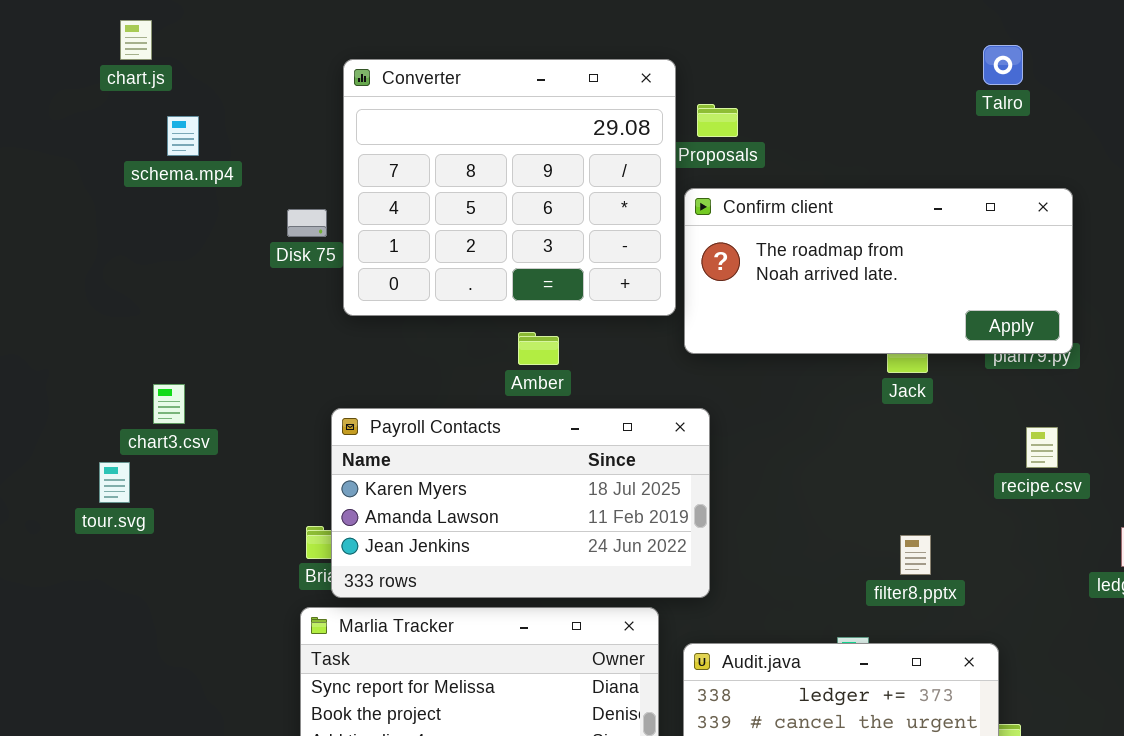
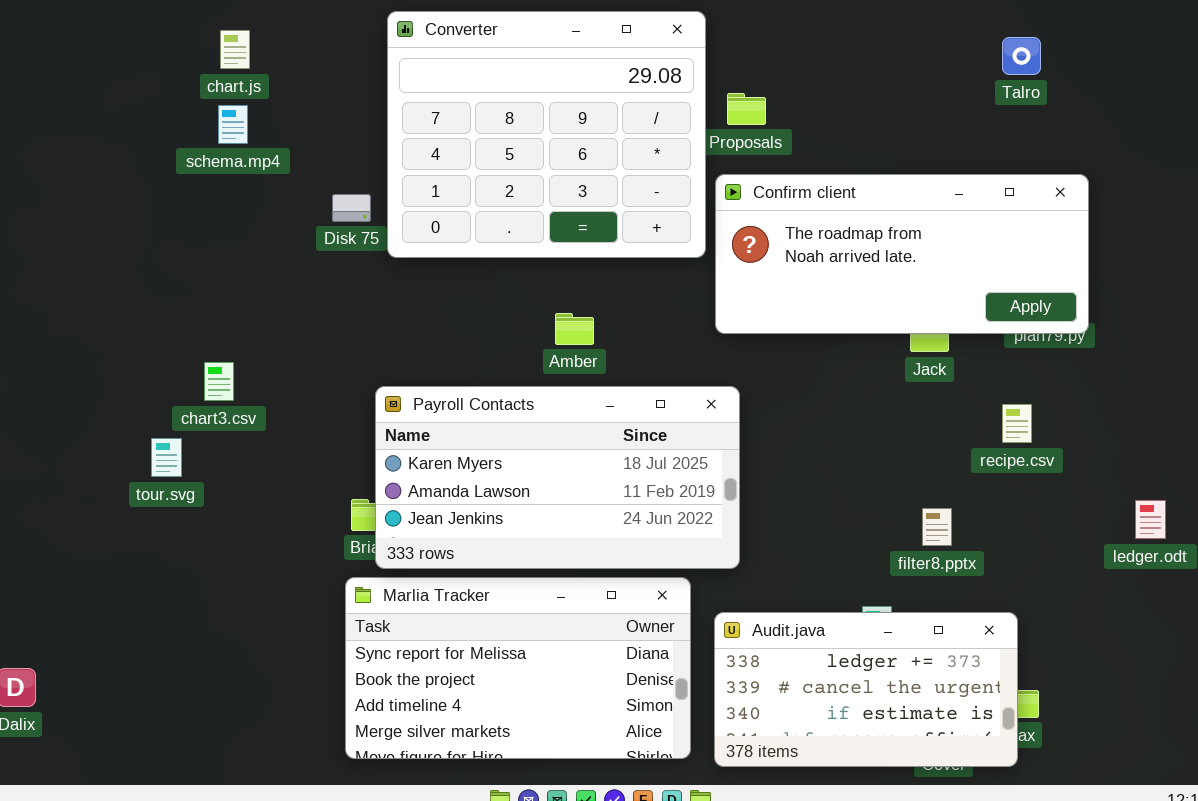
chart.js: [120,20,152,60] -> [220,30,250,69], moved
Converter: [343,59,676,316] -> [387,11,706,258], moved
recipe.csv: [1026,427,1058,468] -> [1002,404,1032,443], moved

